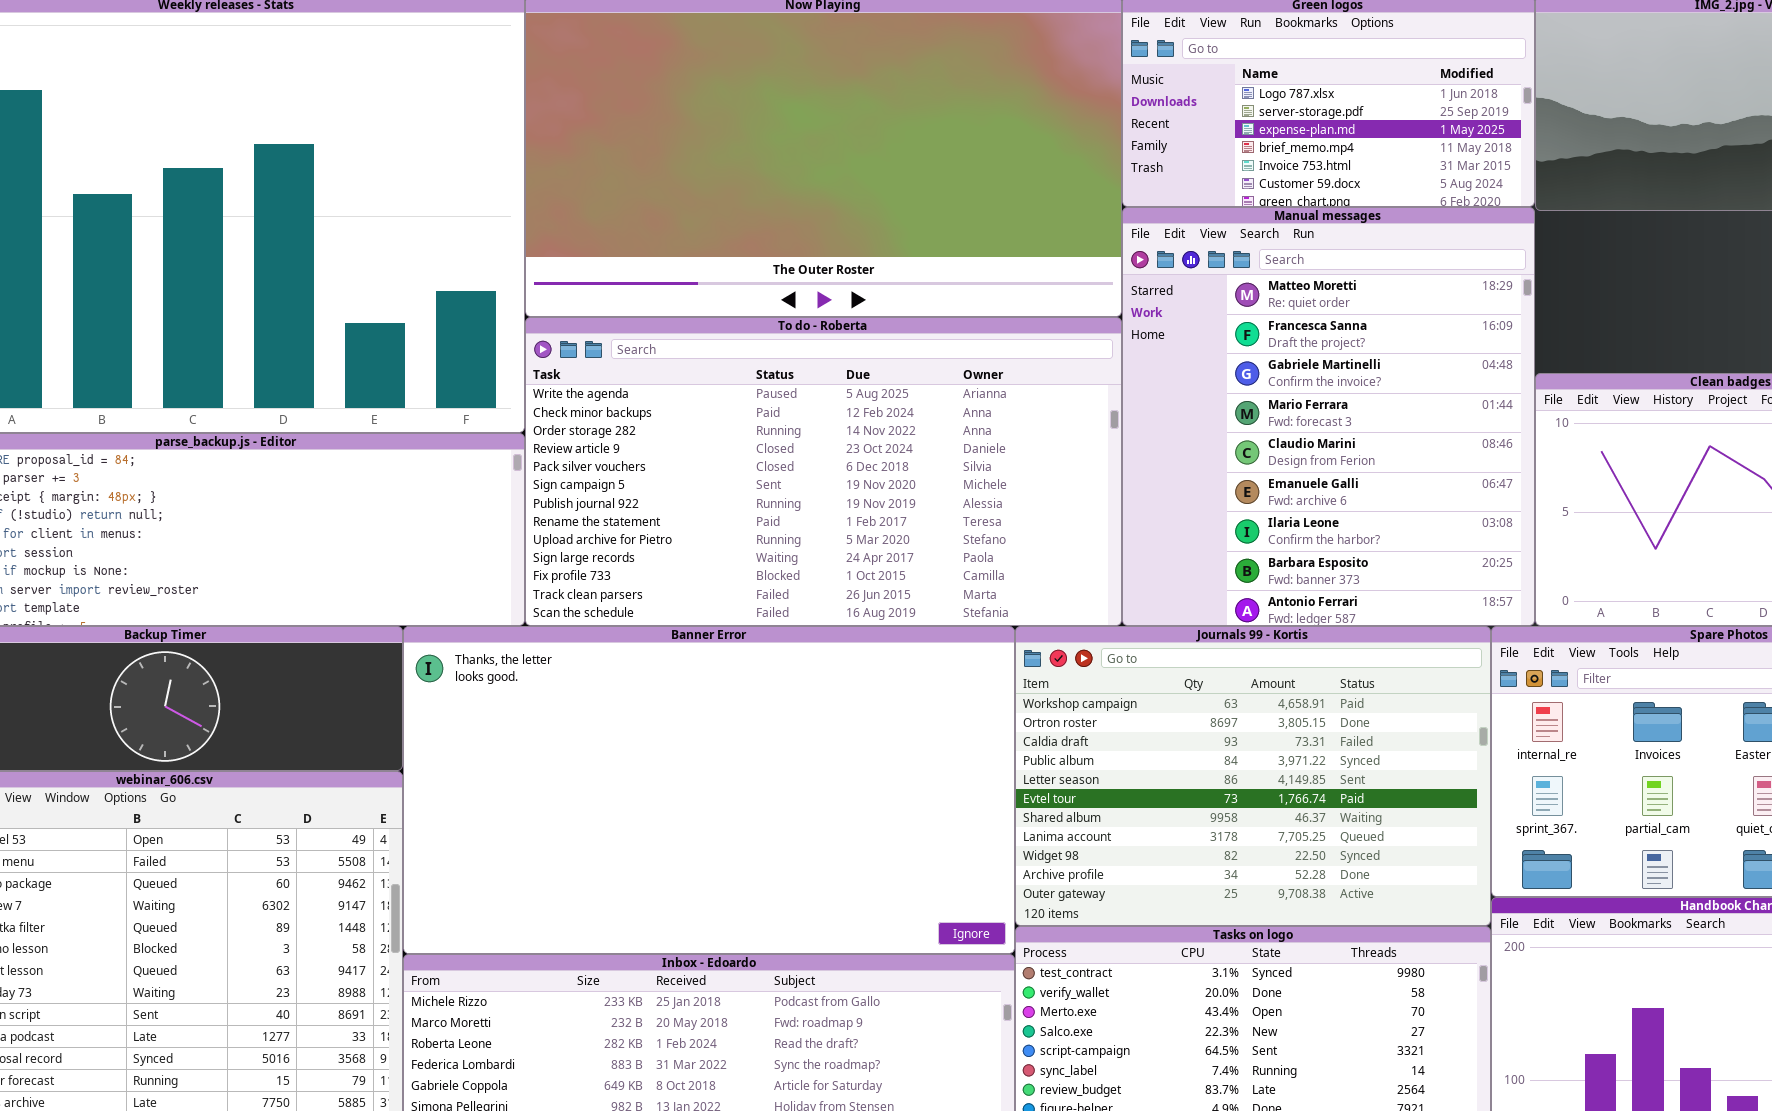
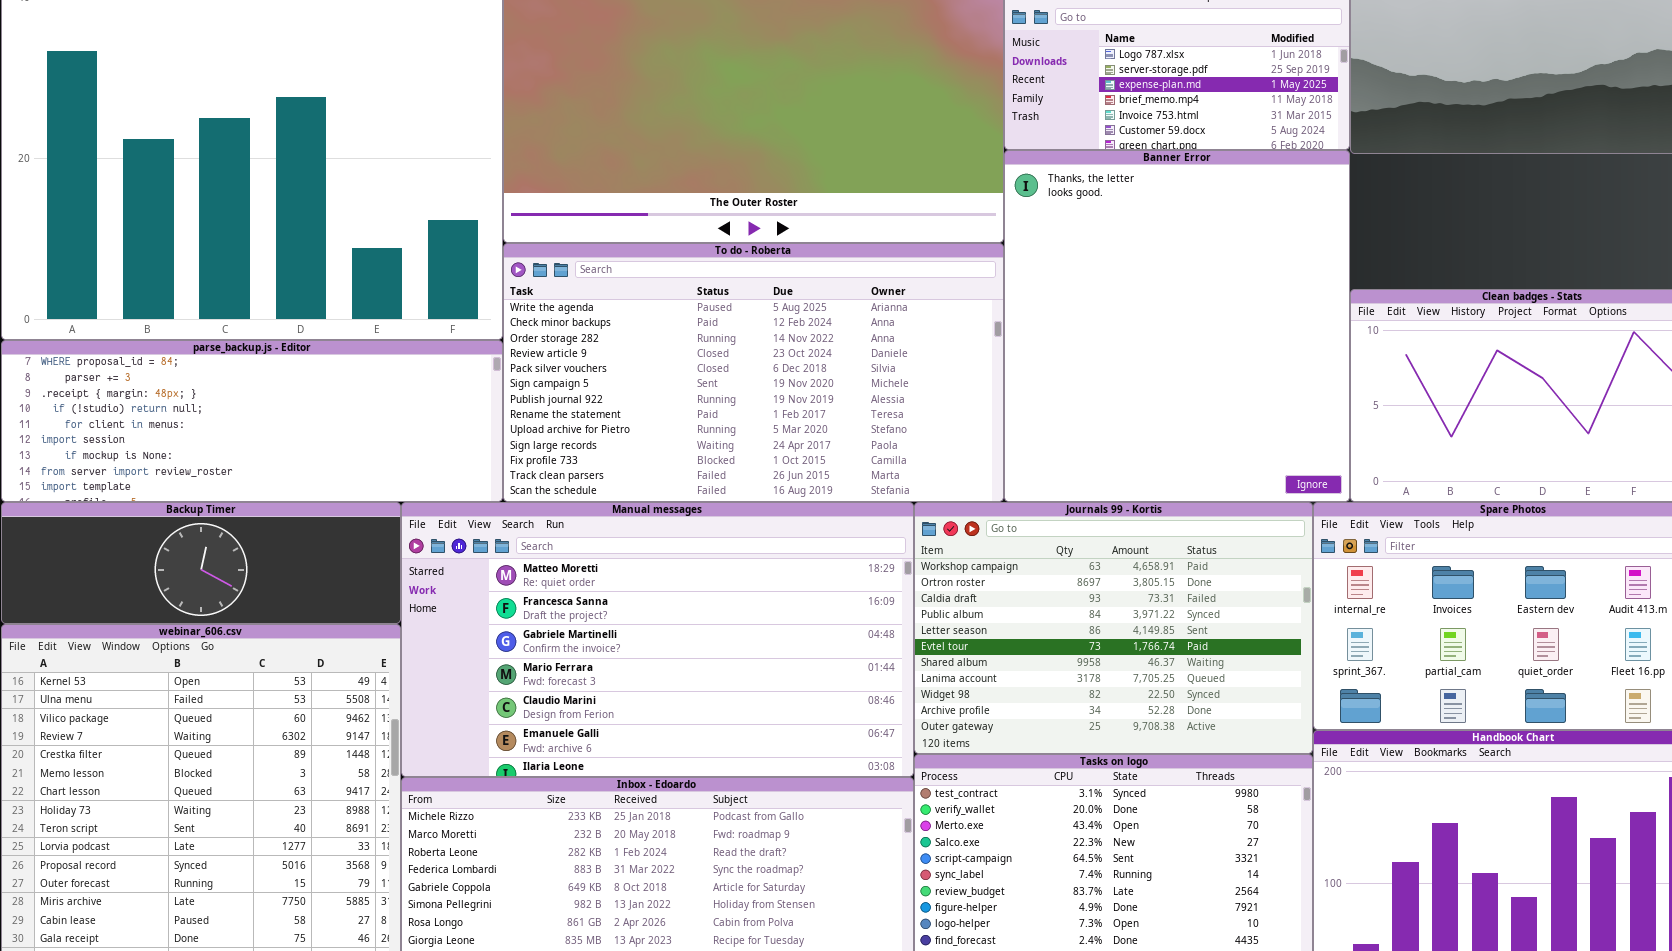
Manual messages: [1122,207,1535,626] -> [401,502,914,777], moved, resized
Banner Error: [403,626,1015,954] -> [1004,150,1350,502], moved, resized

